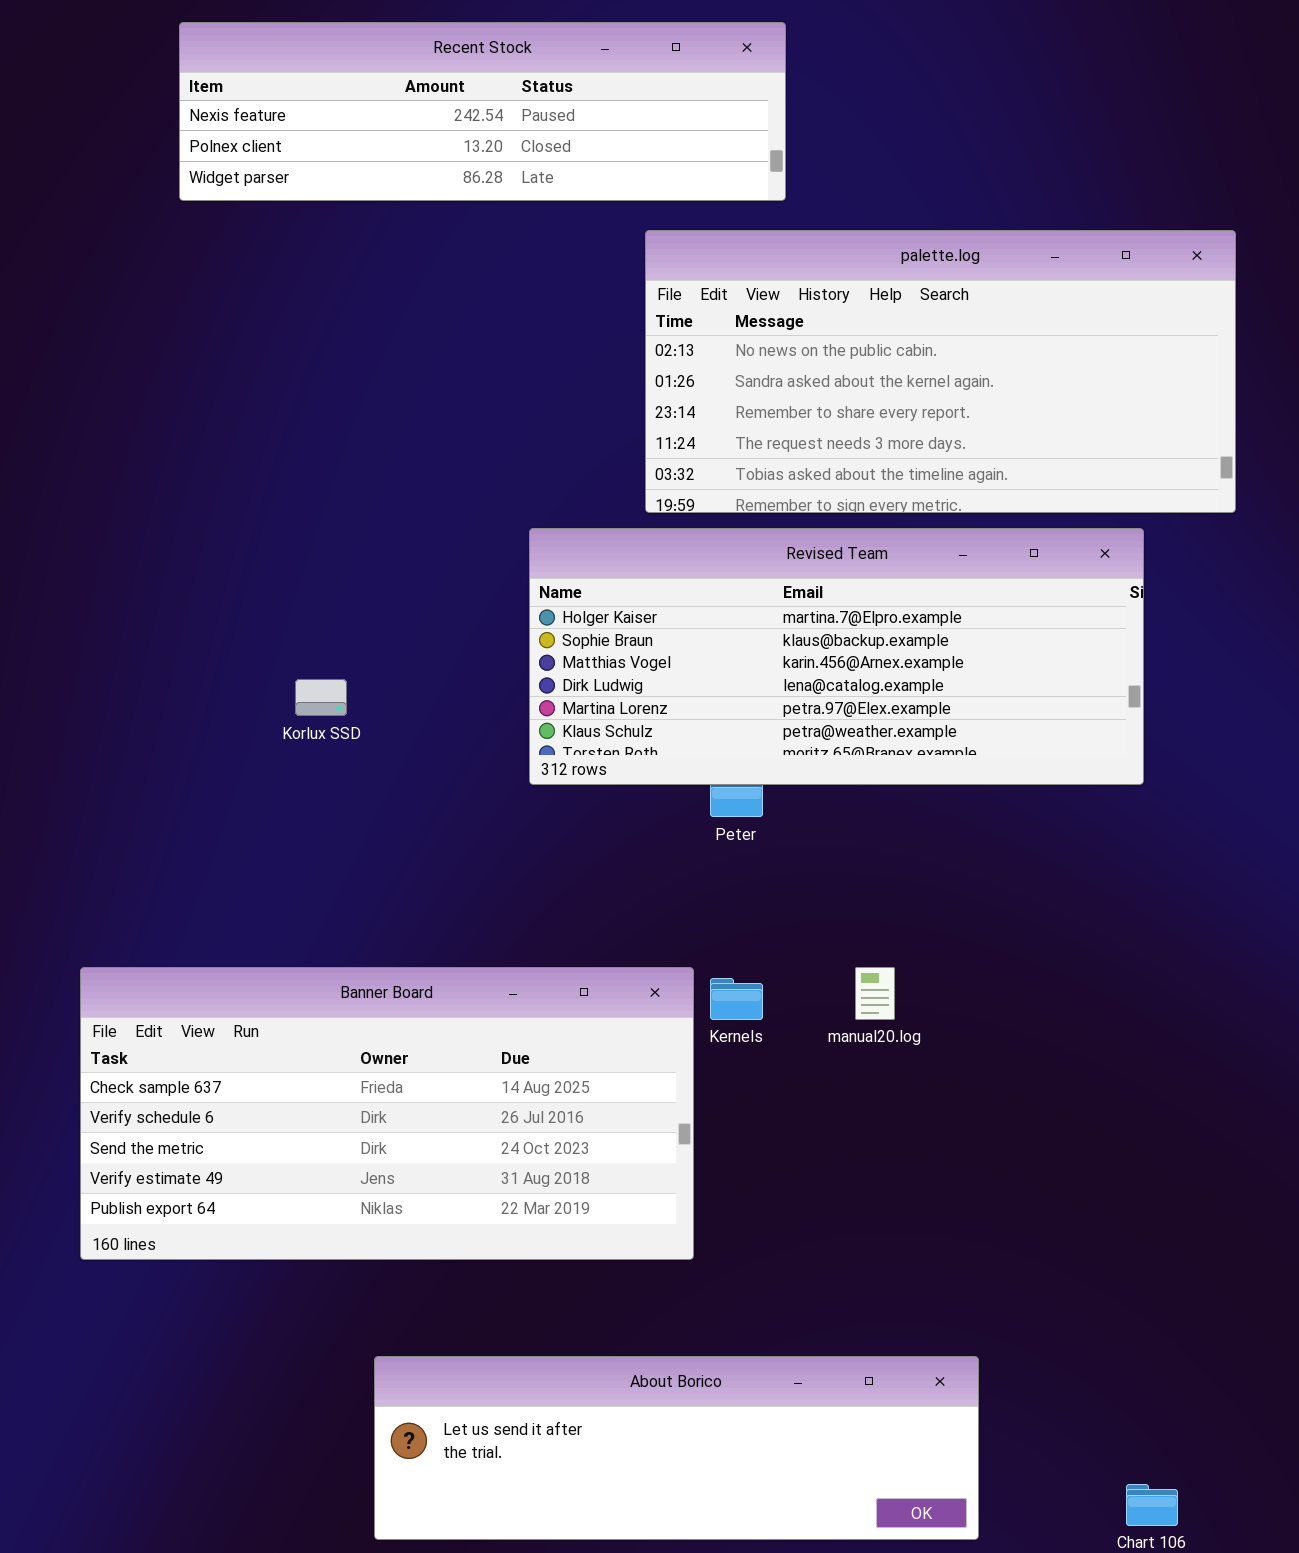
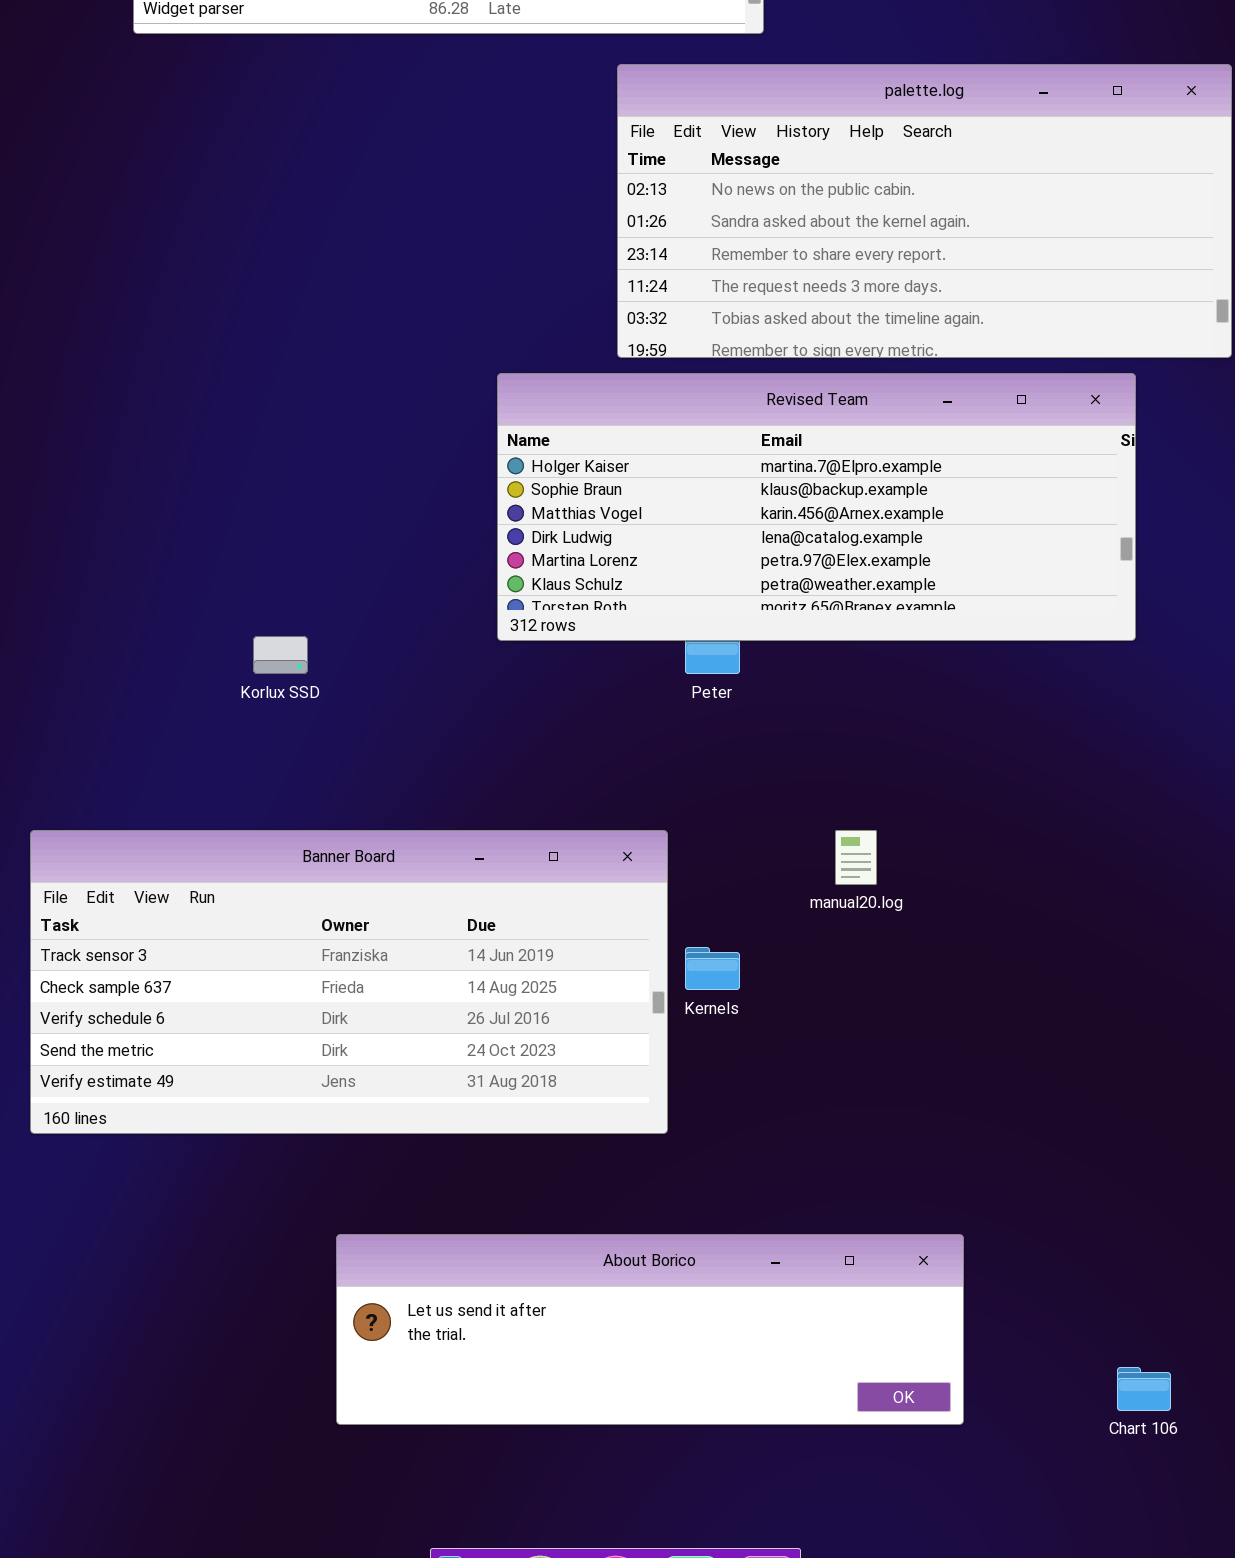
Korlux SSD: [295,679,347,716] -> [253,636,308,674], moved
Banner Board: [80,967,694,1260] -> [30,830,668,1134], scrolled up 1 row
Kernels: [710,978,763,1020] -> [685,947,740,990], moved

